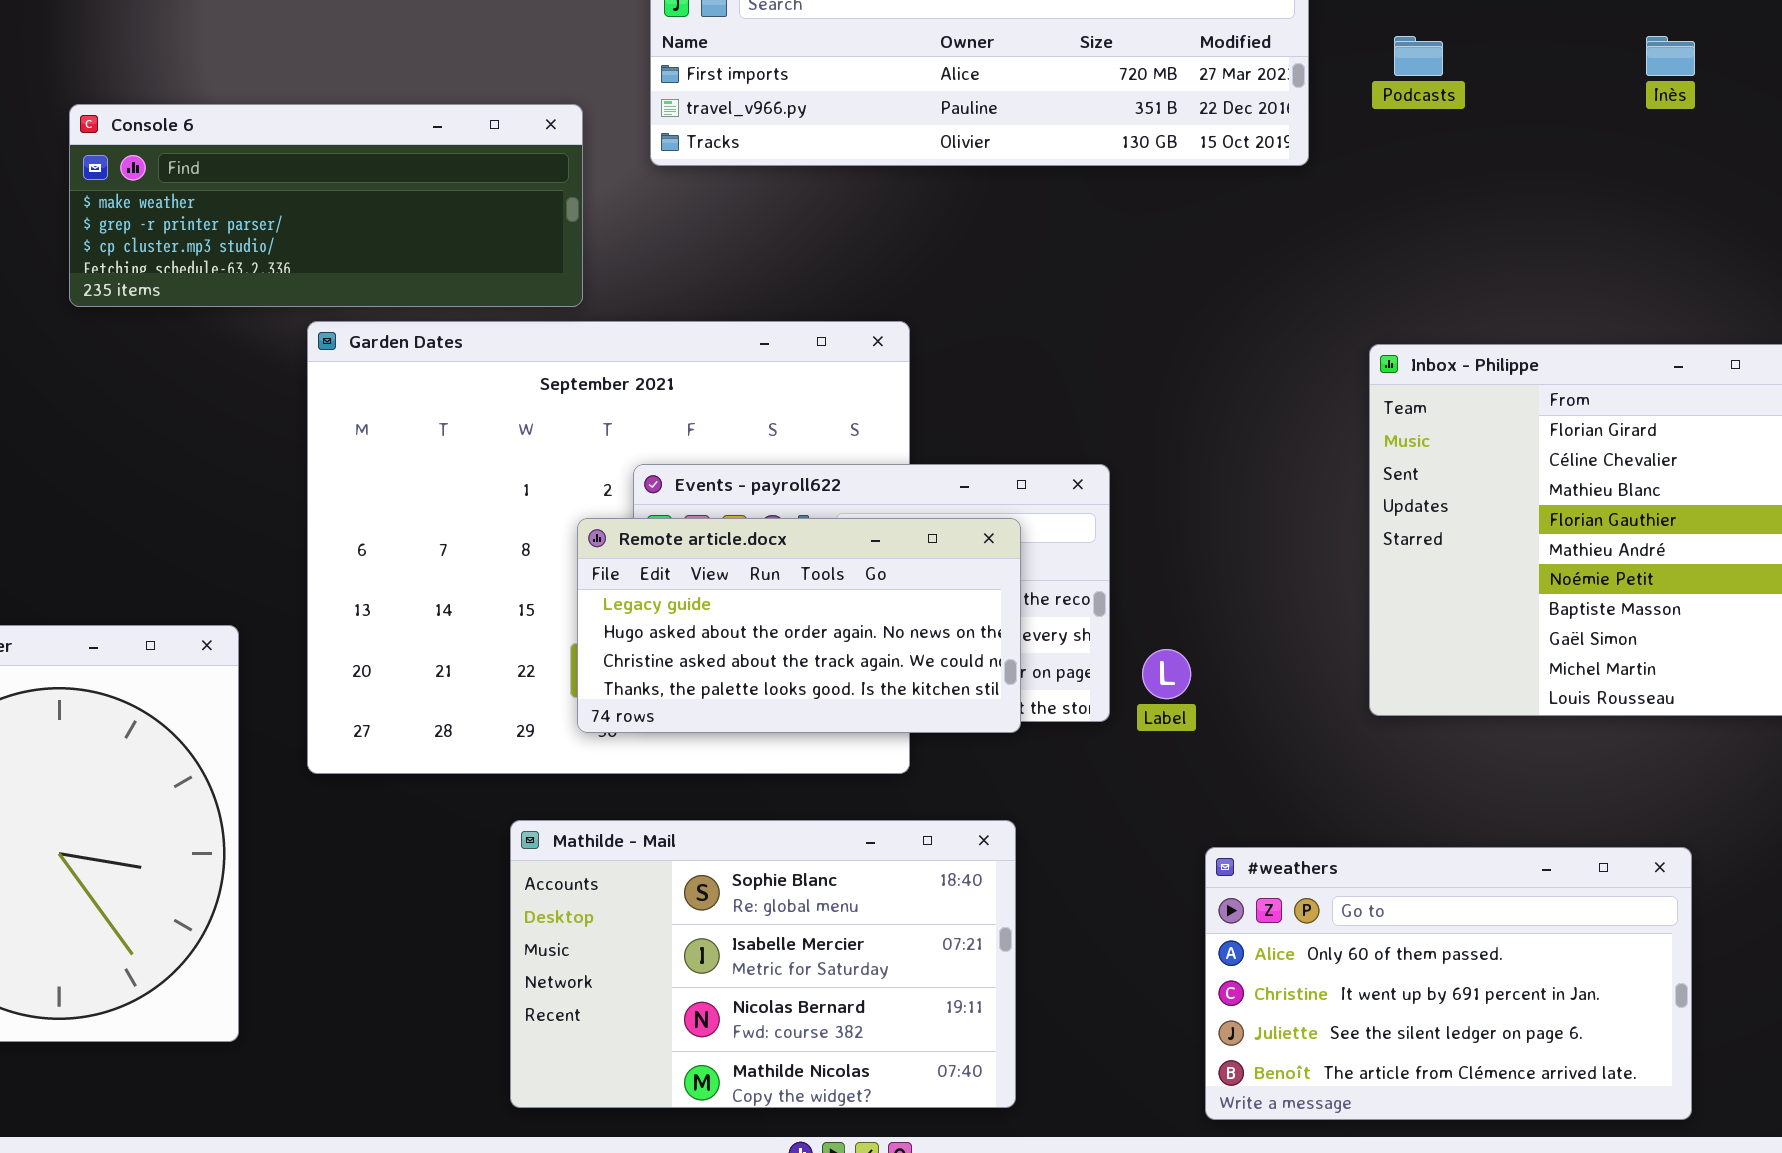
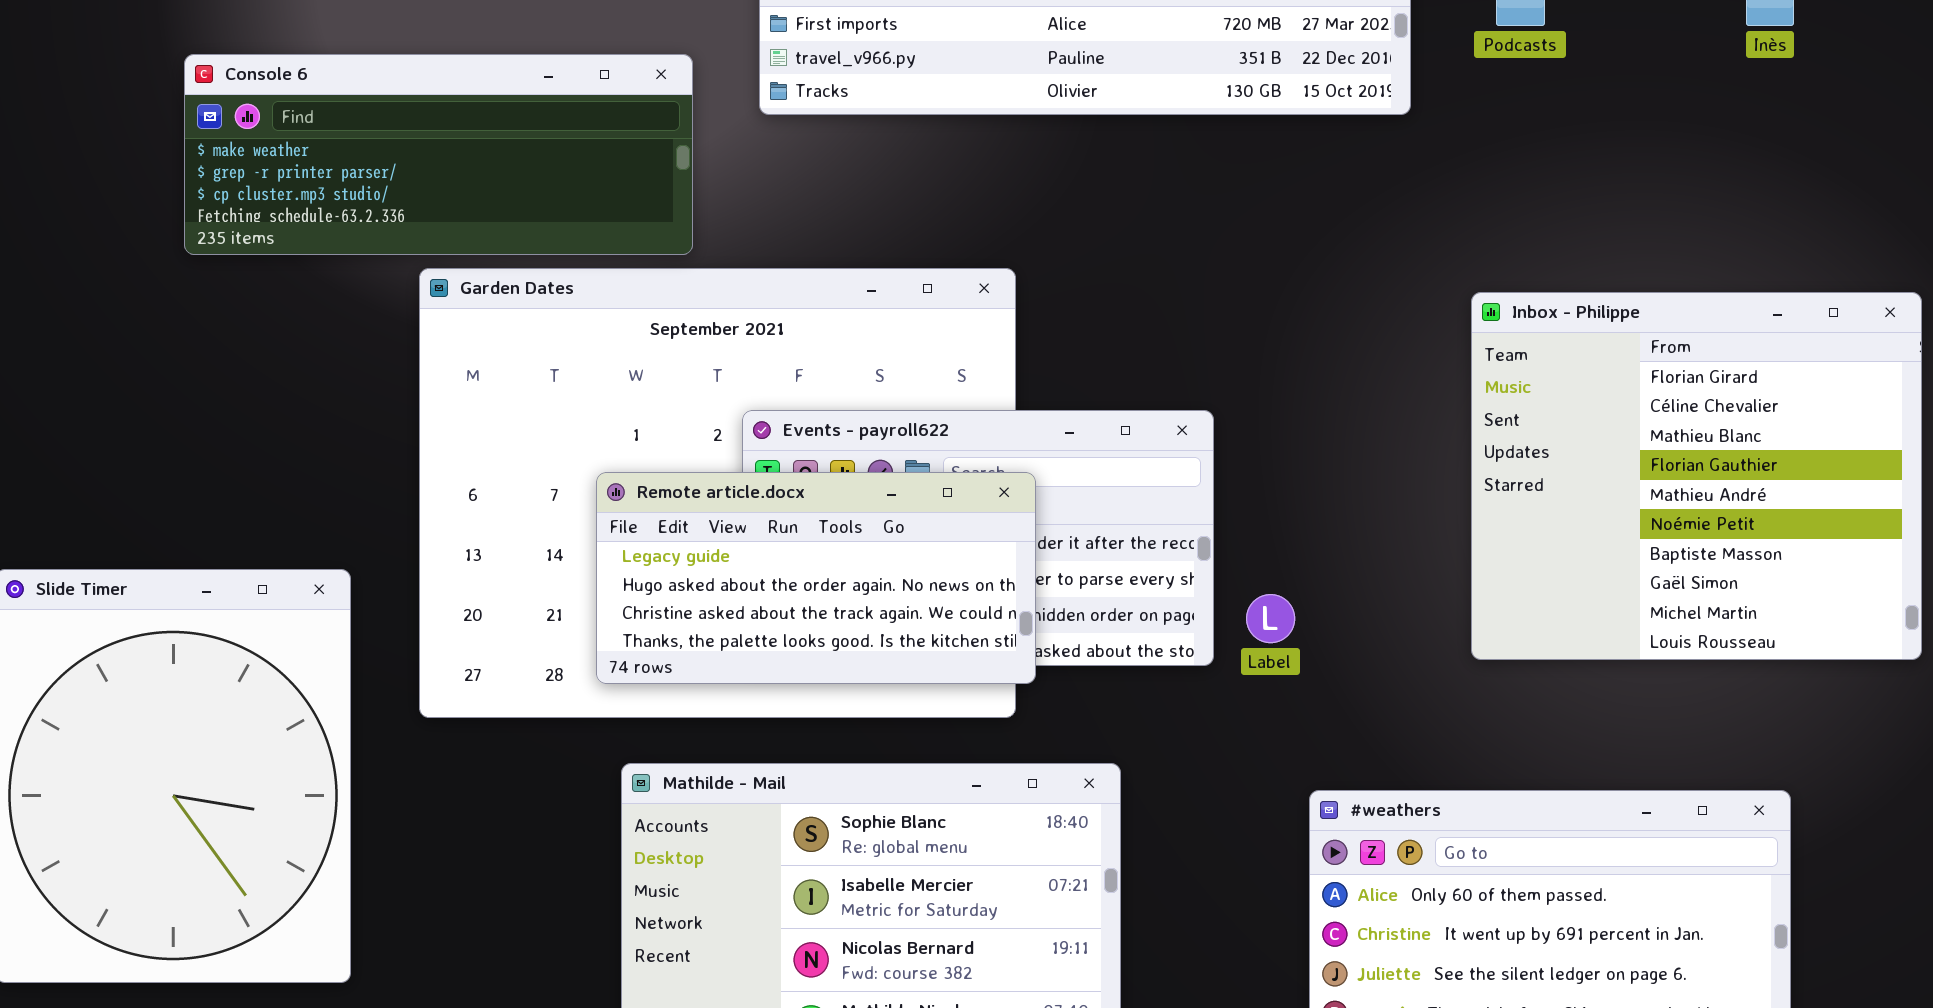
Remote article.docx: [577,518,1021,733] -> [596,472,1036,684], moved

